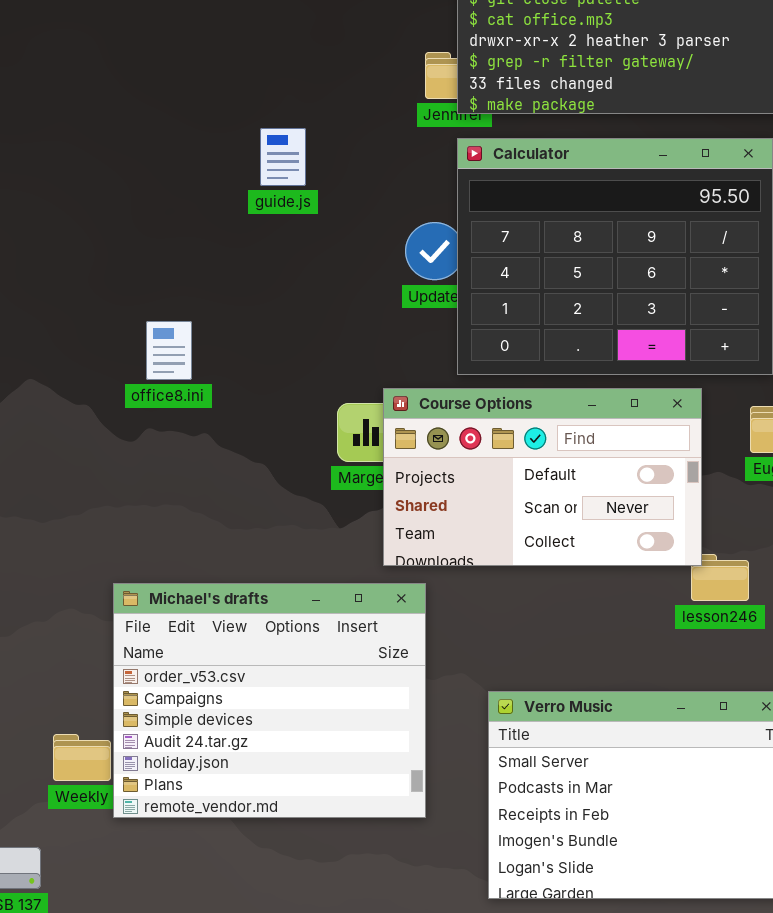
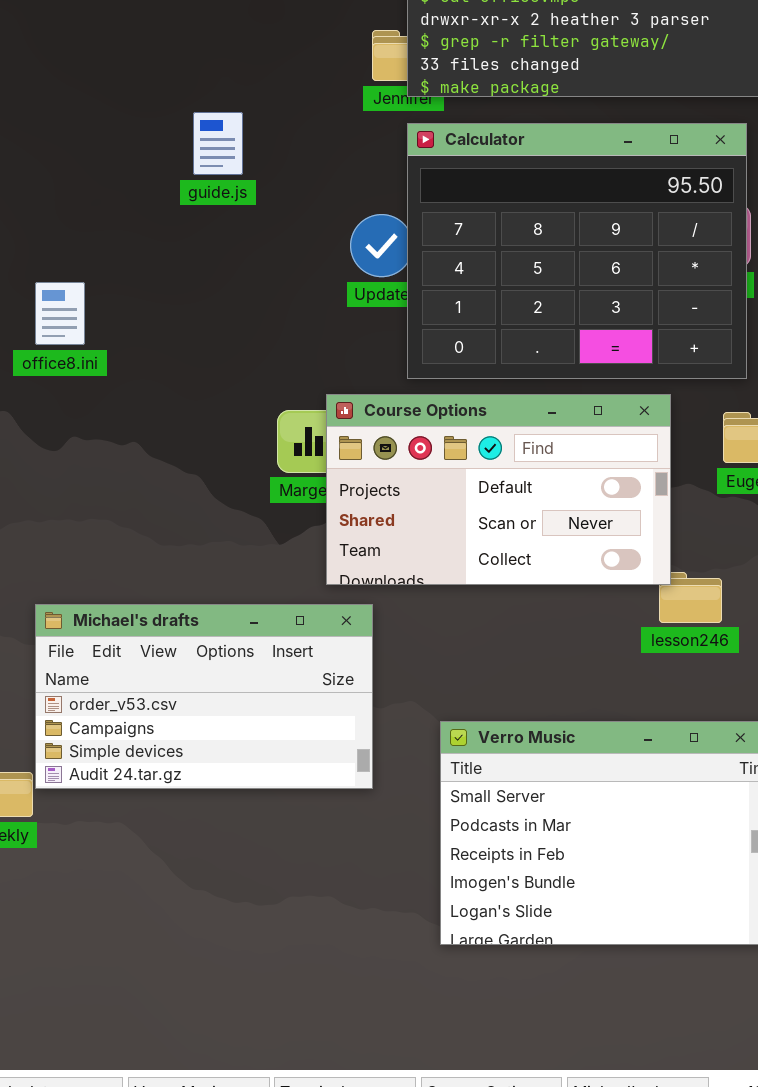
office8.ini: [146,321,192,380] -> [35,282,85,345], moved
Michael's drafts: [113,583,426,818] -> [35,604,373,789], resized

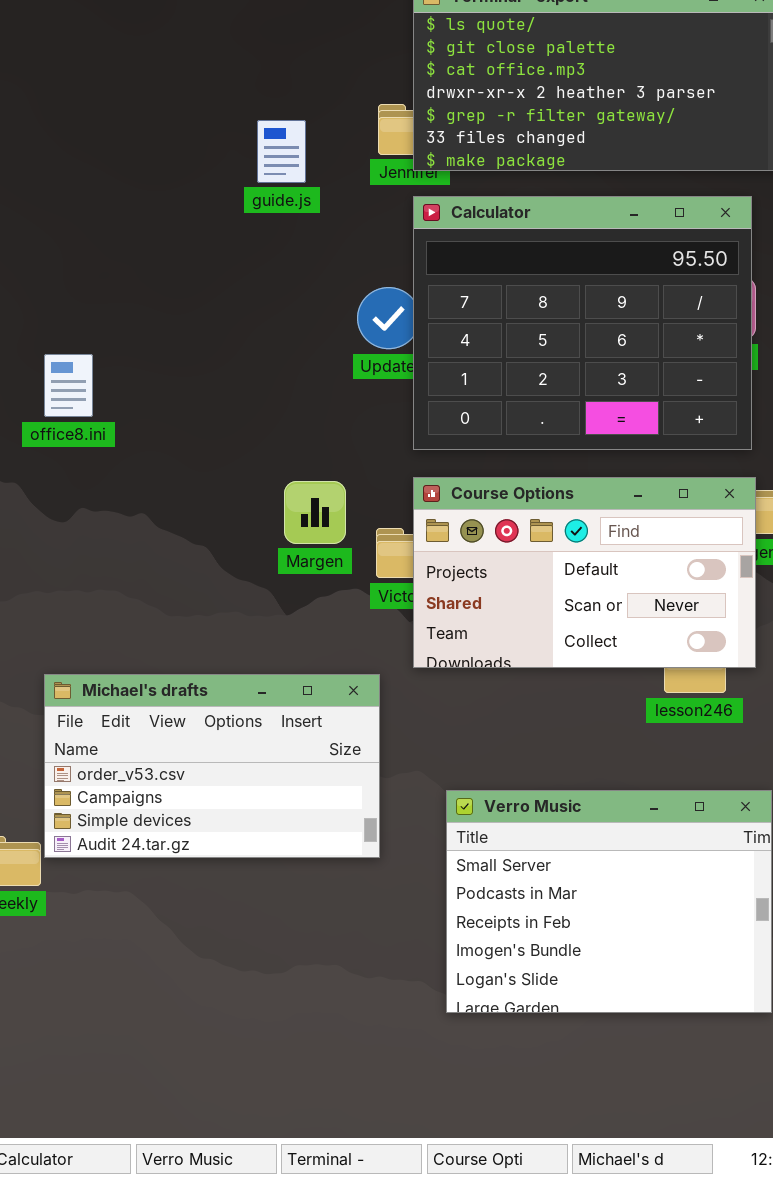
guide.js: [193,112,243,175] -> [257,120,306,183], moved
Course Options: [326,394,671,585] -> [413,477,756,668], moved

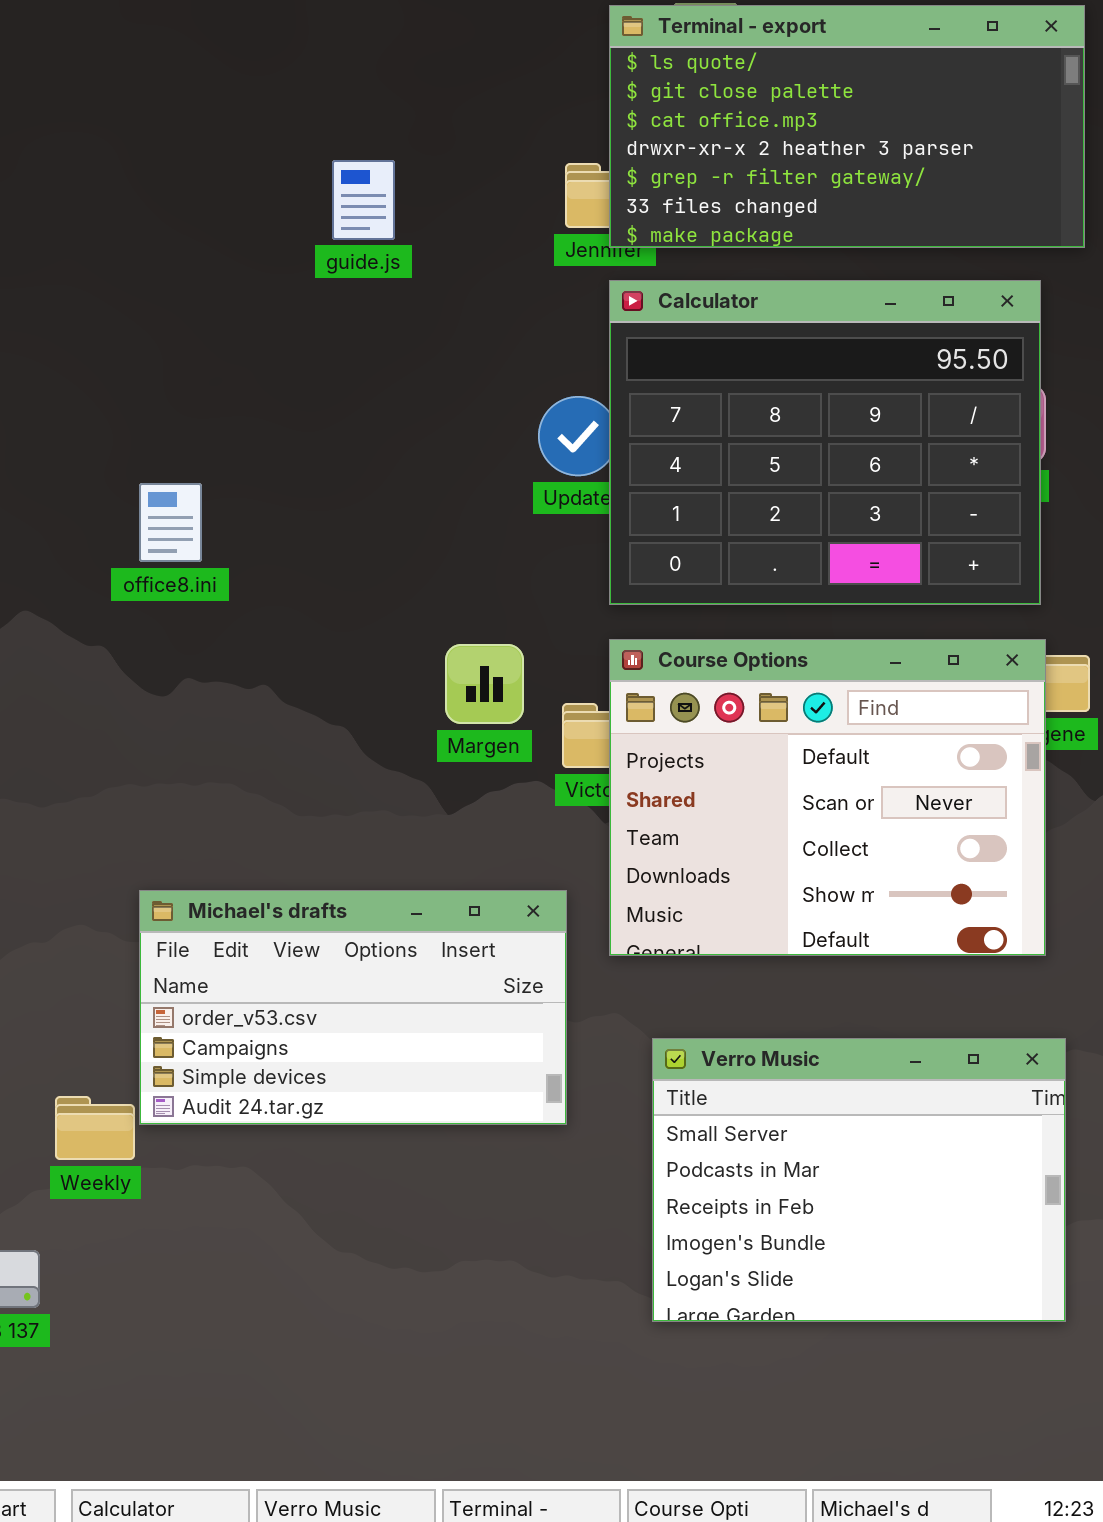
guide.js: [257,120,306,183] -> [332,160,395,240], moved
Course Options: [413,477,756,668] -> [609,639,1046,956], resized

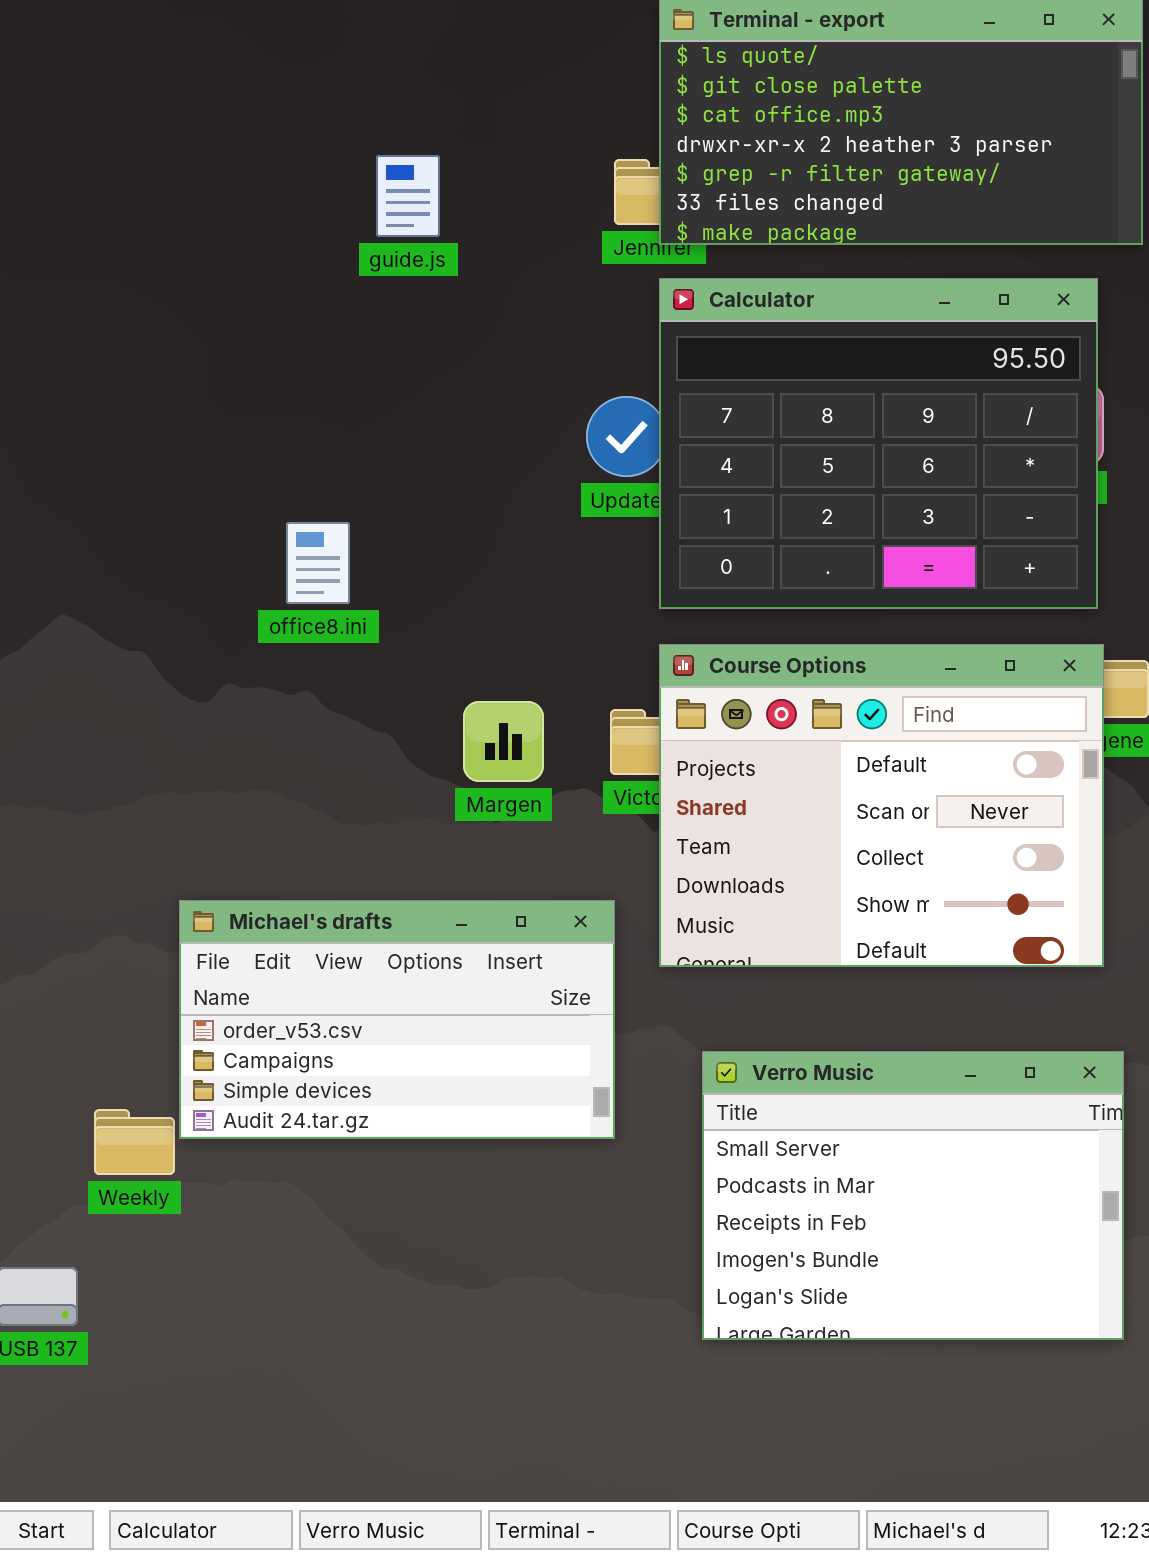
office8.ini: [139,483,202,562] -> [286,522,350,604], moved
Margen: [445,644,524,724] -> [463,701,544,782], moved

